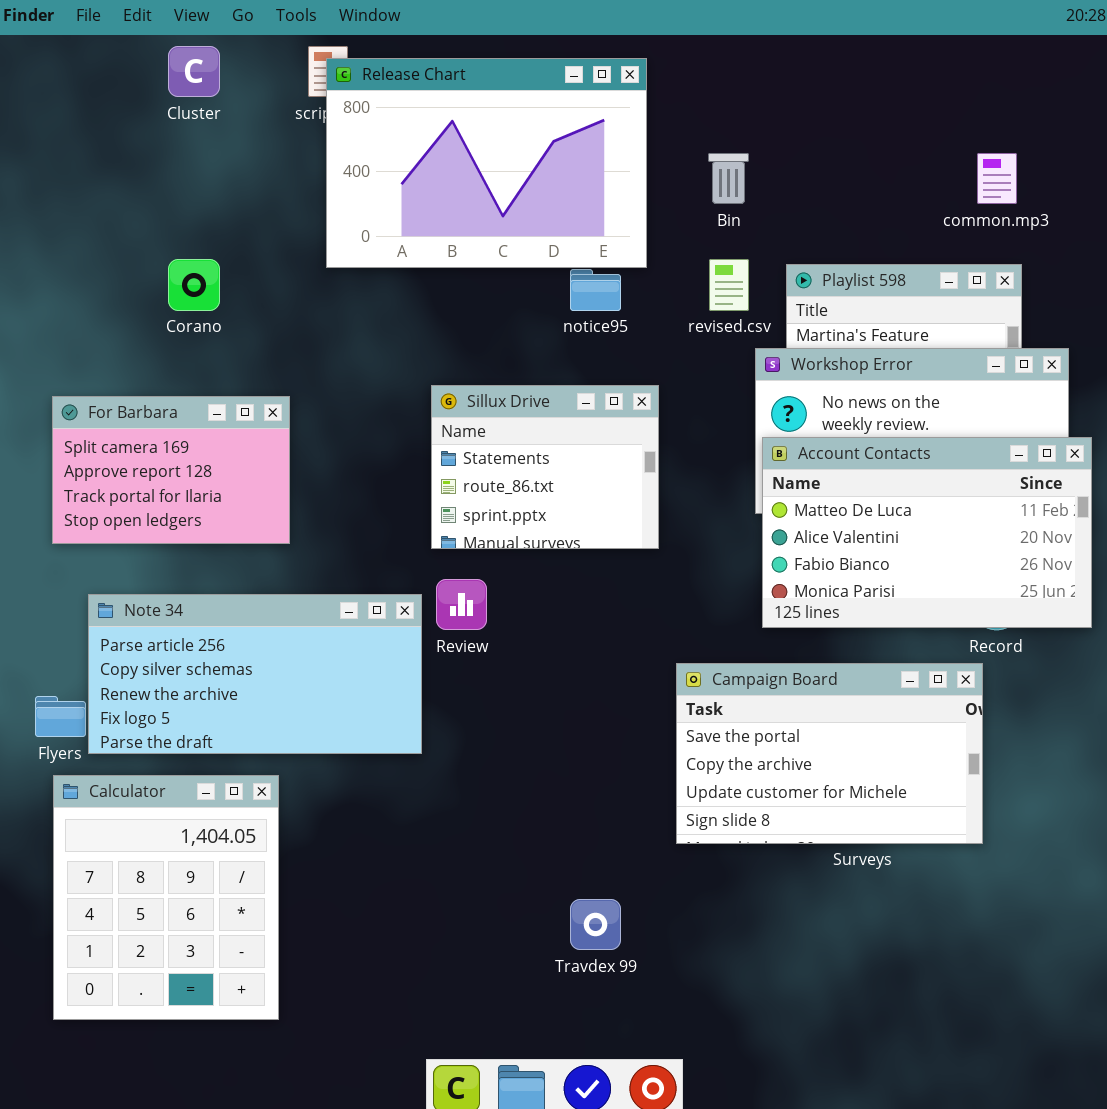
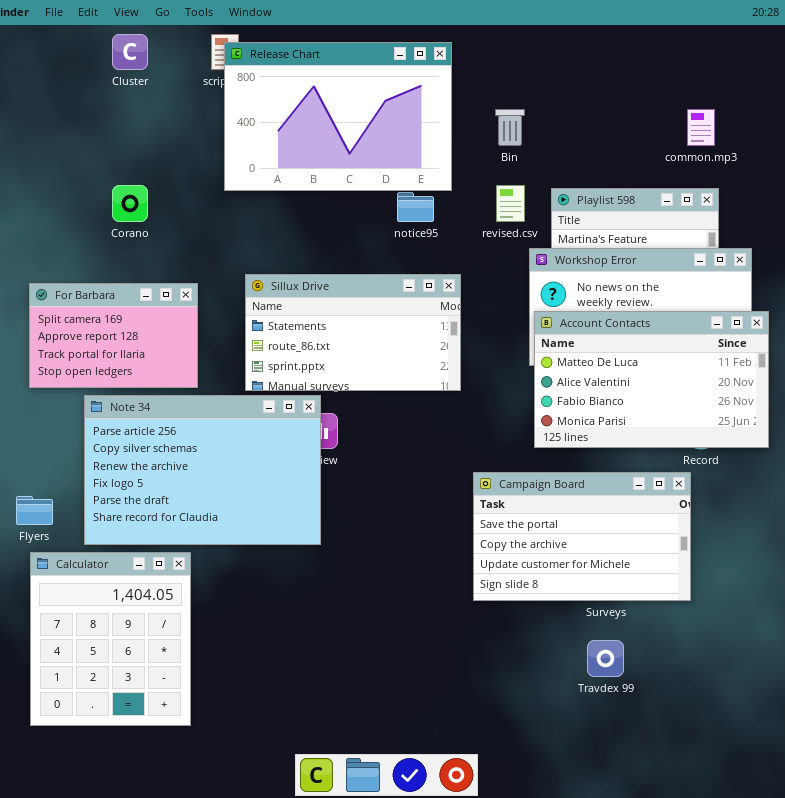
Sillux Drive: [431,385,659,549] -> [245,274,461,391], resized
Note 34: [88,594,422,754] -> [84,395,321,545], moved, resized
Travdex 99: [570,899,621,950] -> [587,640,624,677], moved

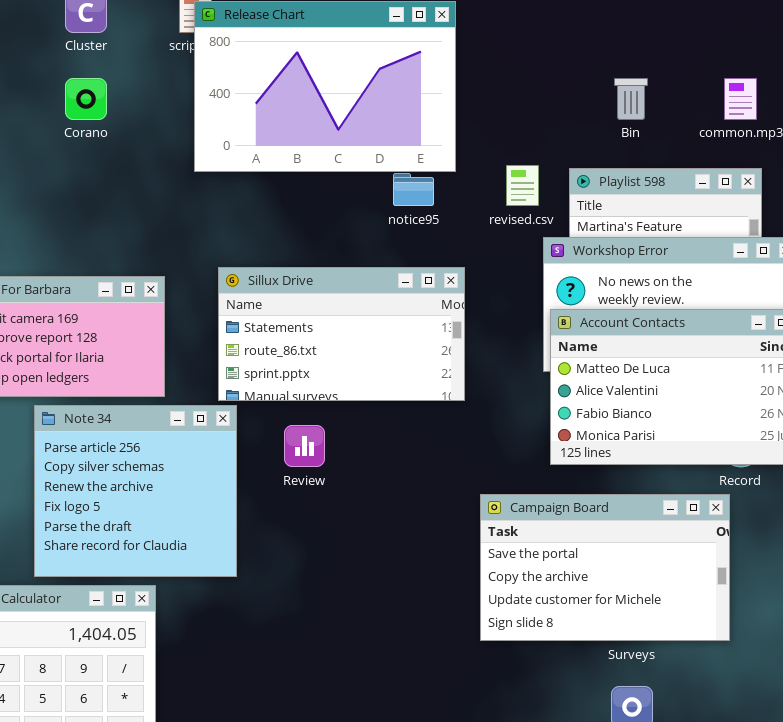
Bin: [495,109,525,146] -> [614,78,648,120], moved
Corano: [112,185,148,222] -> [65,78,107,120], moved
Note 34: [84,395,321,545] -> [34,405,237,577], resized

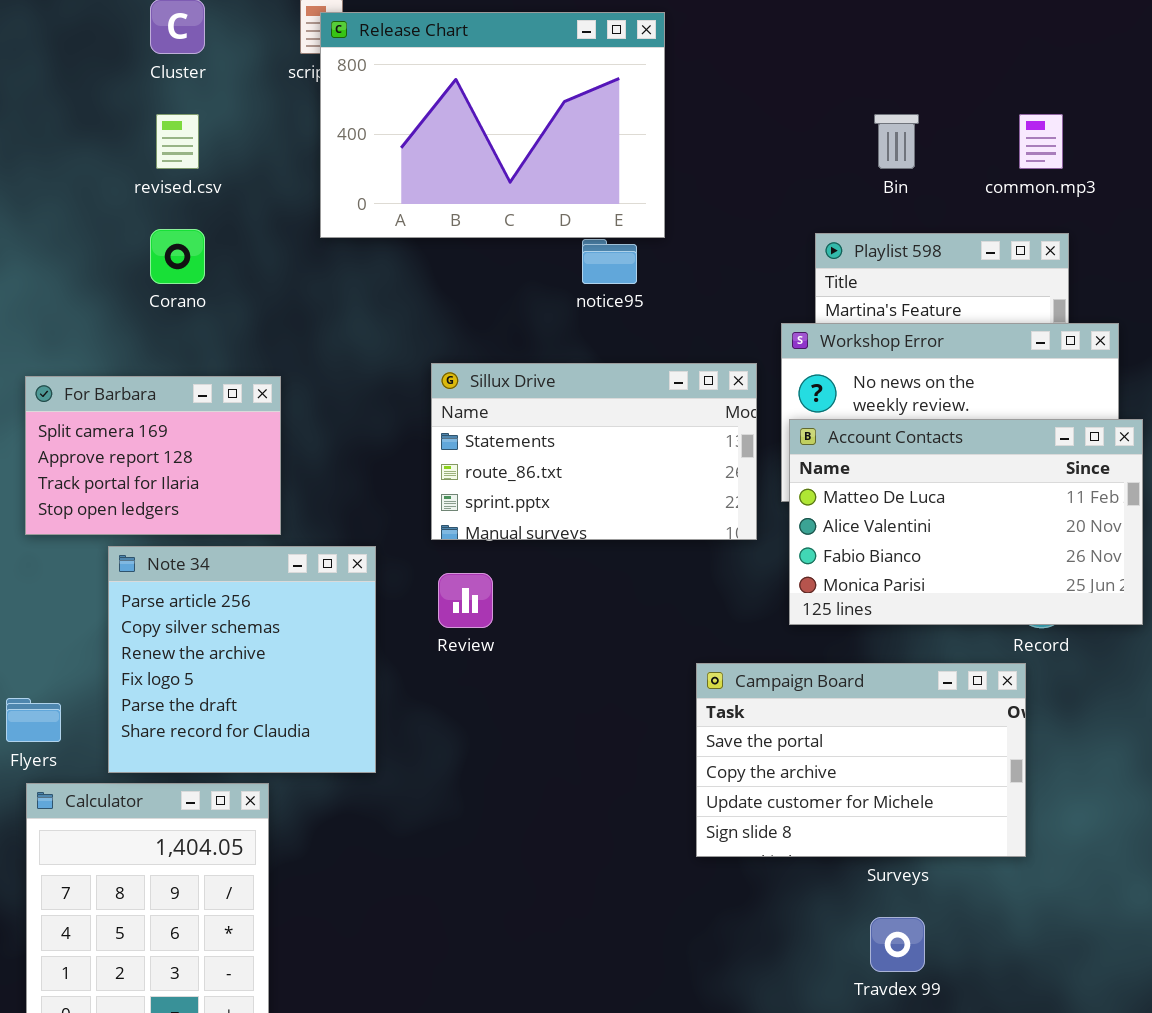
Corano: [65,78,107,120] -> [150,229,205,284], moved
revised.csv: [506,165,539,206] -> [156,114,199,169], moved
Sillux Drive: [218,267,465,401] -> [431,363,757,540], moved

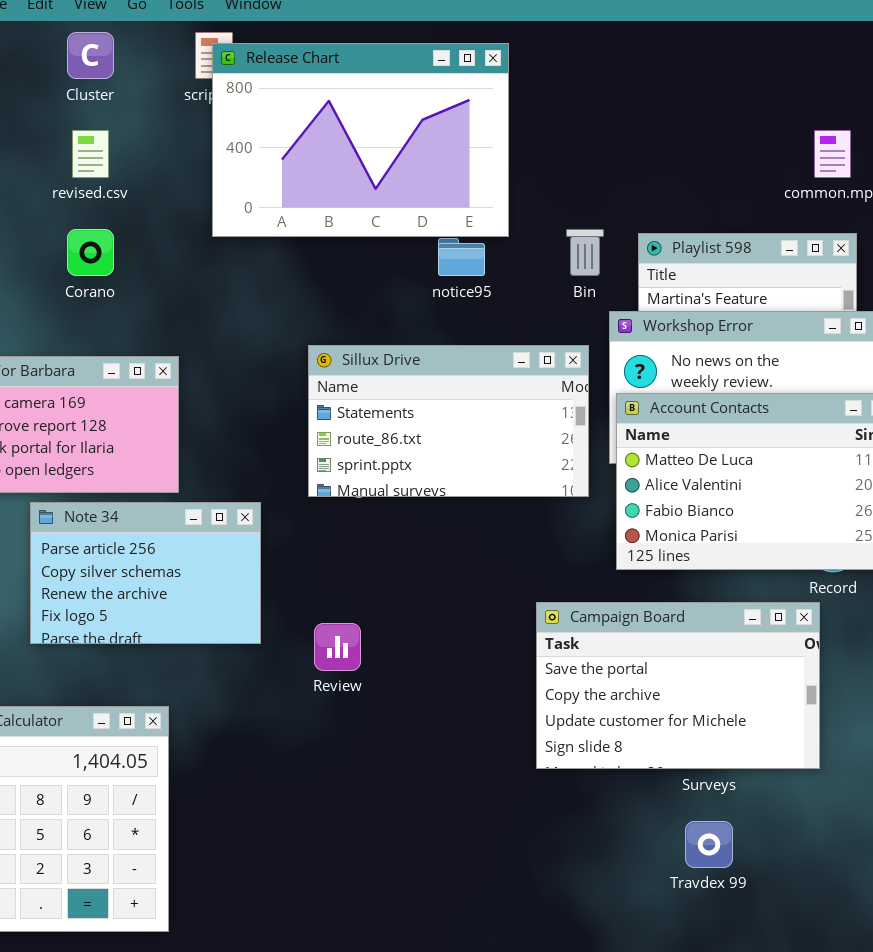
Bin: [874,114,919,169] -> [566,229,604,276], moved
Note 34: [108,546,376,773] -> [30,502,261,644], resized
Review: [438,573,493,628] -> [314,623,361,671], moved

